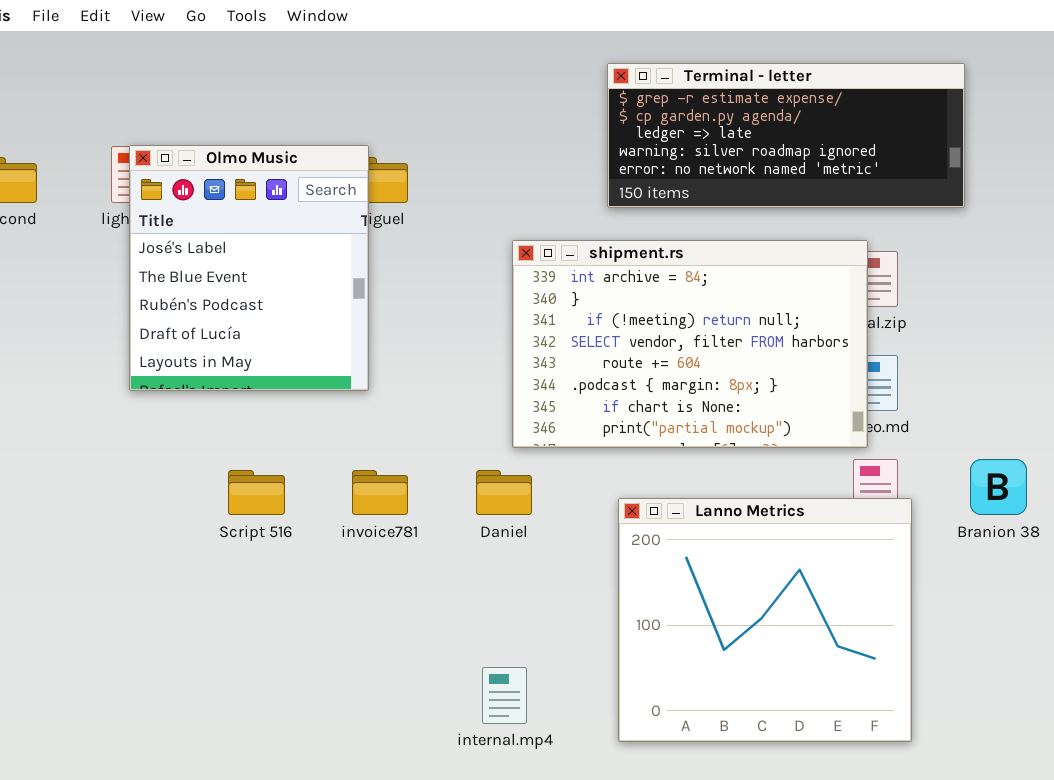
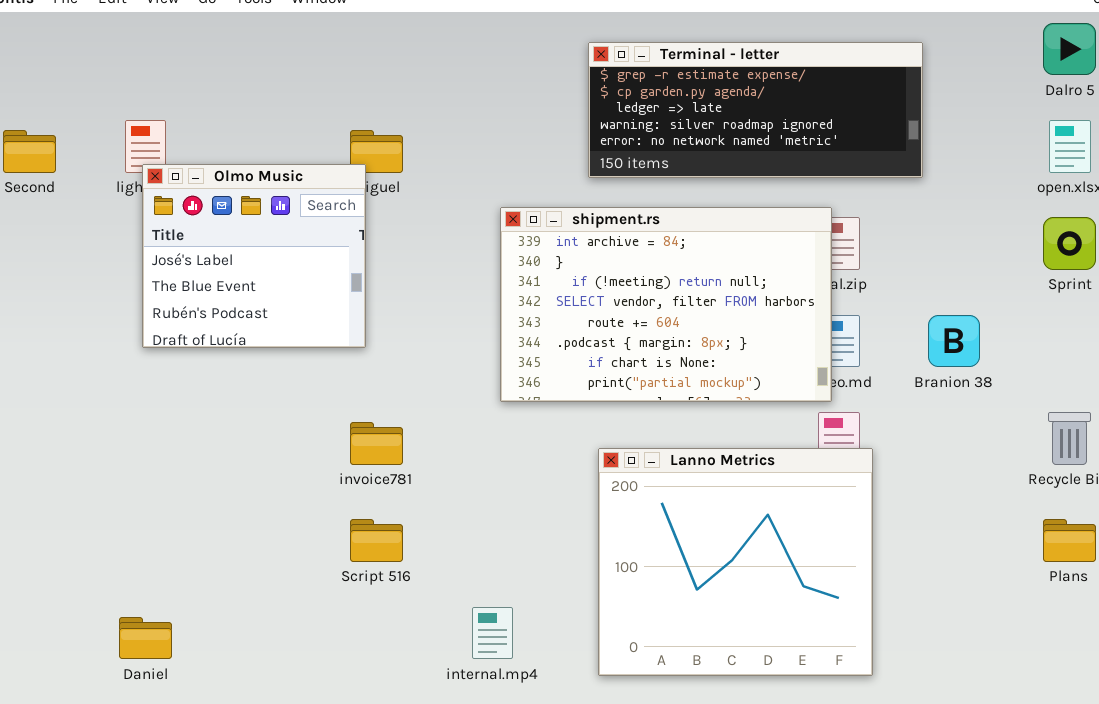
Olmo Music: [129,145,369,391] -> [142,164,366,348], resized
Branion 38: [970,459,1027,515] -> [928,315,980,367], moved
Script 516: [228,470,285,515] -> [350,519,403,562], moved
Daniel: [476,470,532,515] -> [119,617,172,659], moved

